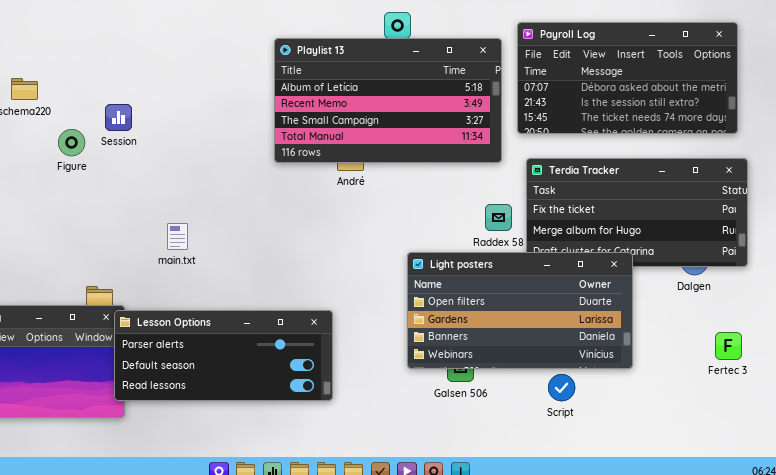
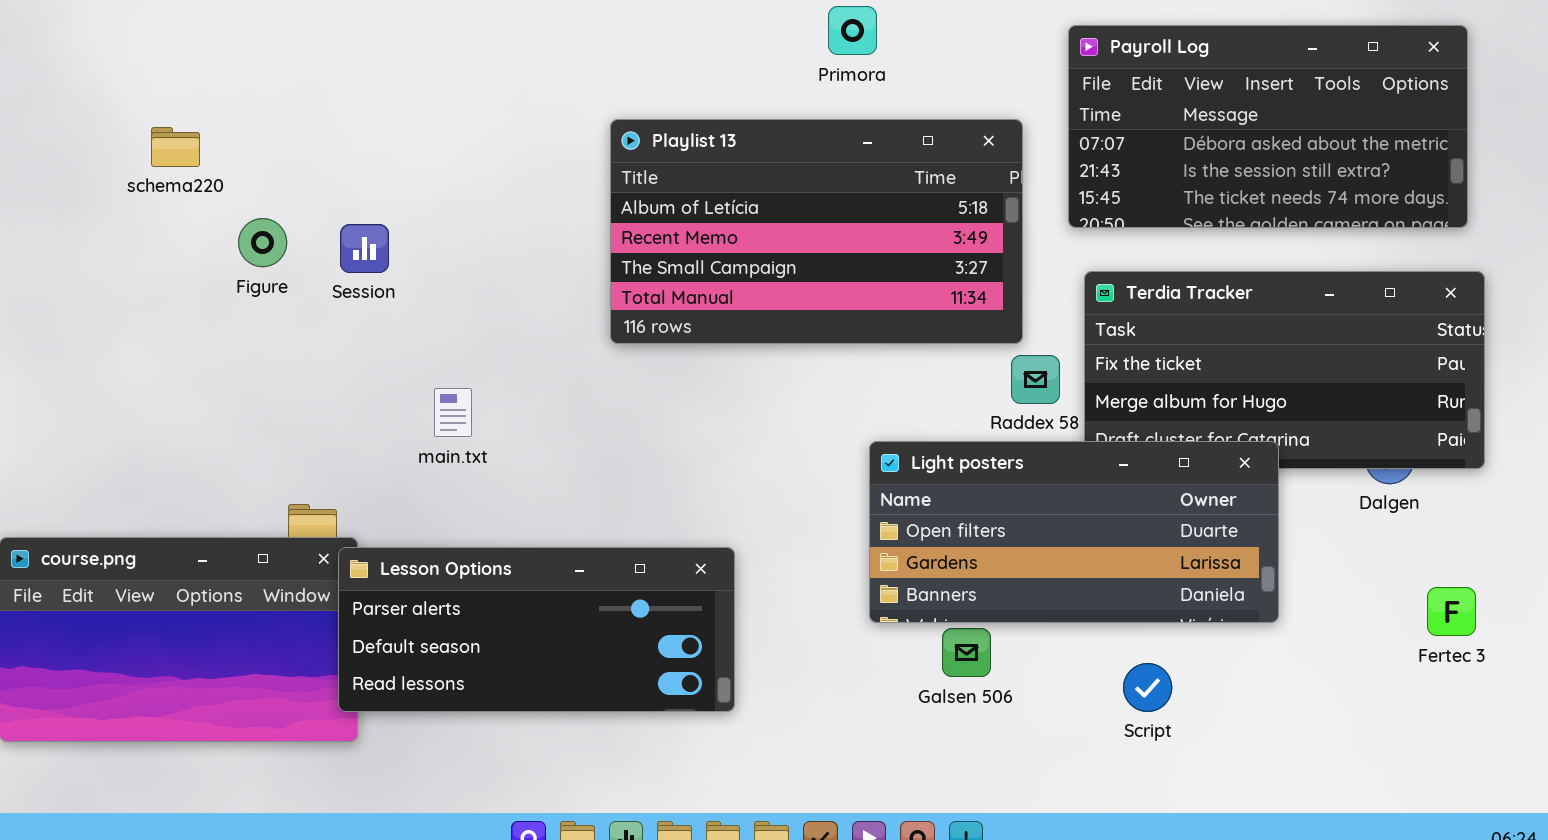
Playlist 13: [274,38,502,163] -> [610,119,1023,344], moved
Session: [105,104,132,131] -> [340,224,389,273], moved
Light posters: [407,252,633,369] -> [869,441,1279,623], resized

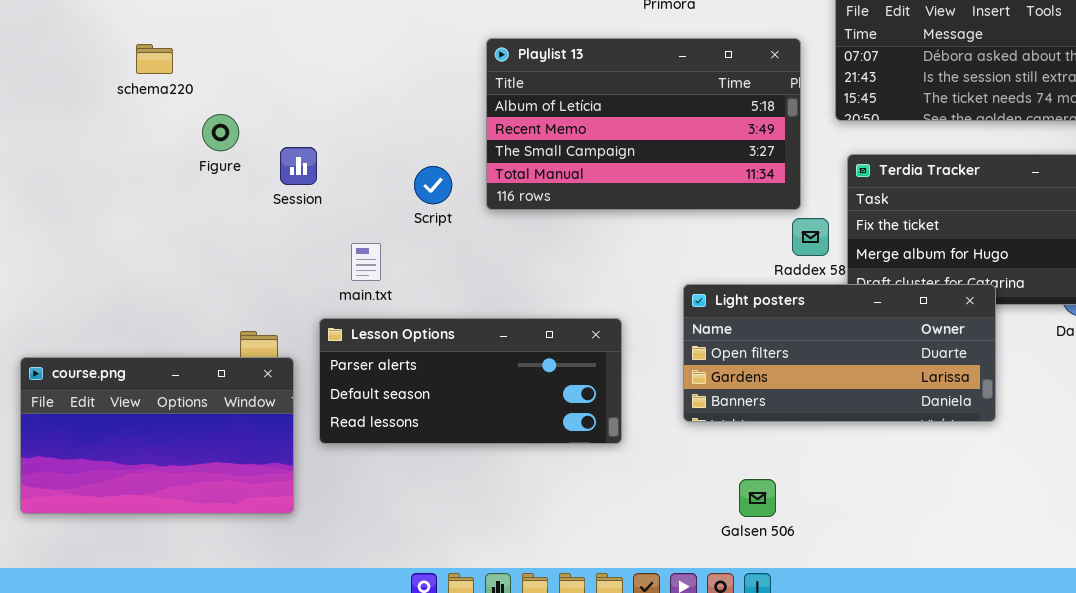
Session: [340,224,389,273] -> [280,147,317,185], moved
Lesson Options: [338,547,735,712] -> [319,318,622,444], moved
Galsen 506: [942,628,991,677] -> [739,479,776,517], moved
Script: [1123,663,1172,712] -> [414,166,452,204], moved

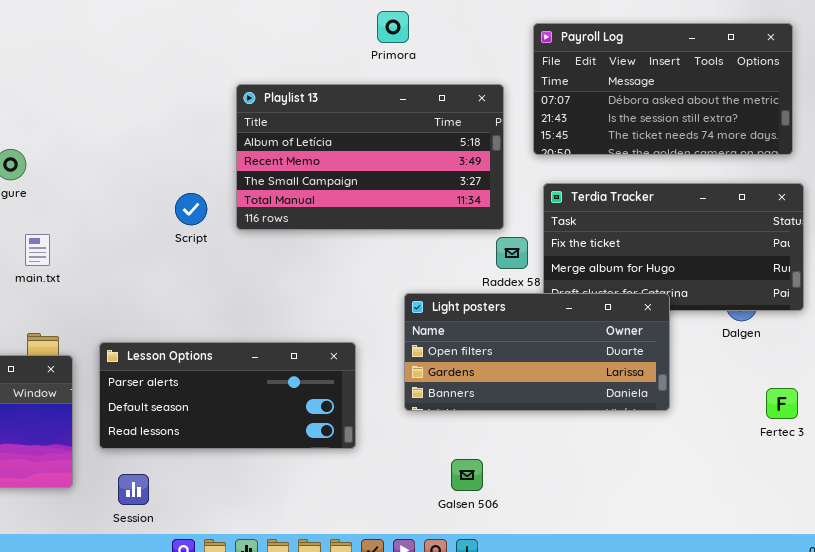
Session: [280,147,317,185] -> [118,474,149,505], moved
main.txt: [351,243,381,281] -> [25,234,50,266], moved
Lesson Options: [319,318,622,444] -> [99,342,356,449], moved

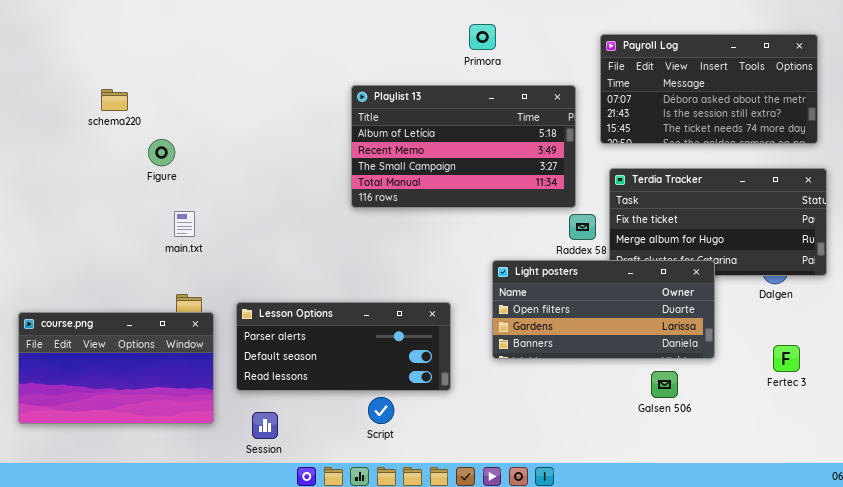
Script: [175,193,207,225] -> [368,397,394,424], moved
Fertec 3: [766,388,798,419] -> [773,345,800,372], moved
Galsen 506: [451,459,483,491] -> [651,371,678,398], moved

